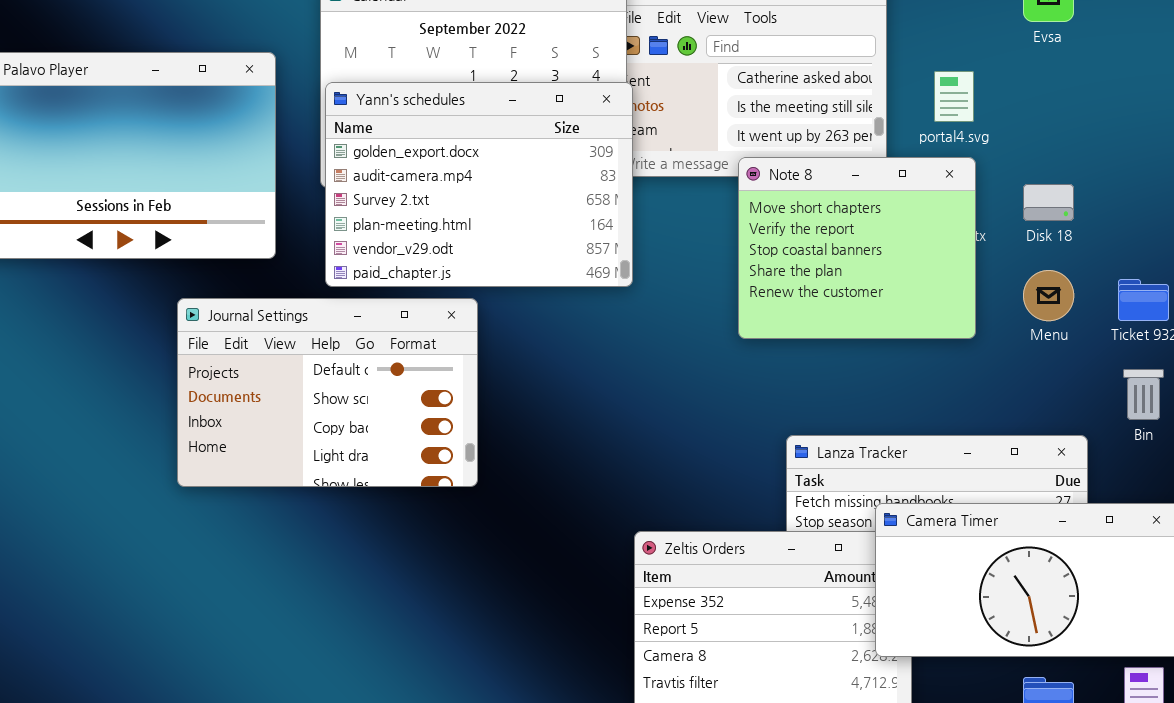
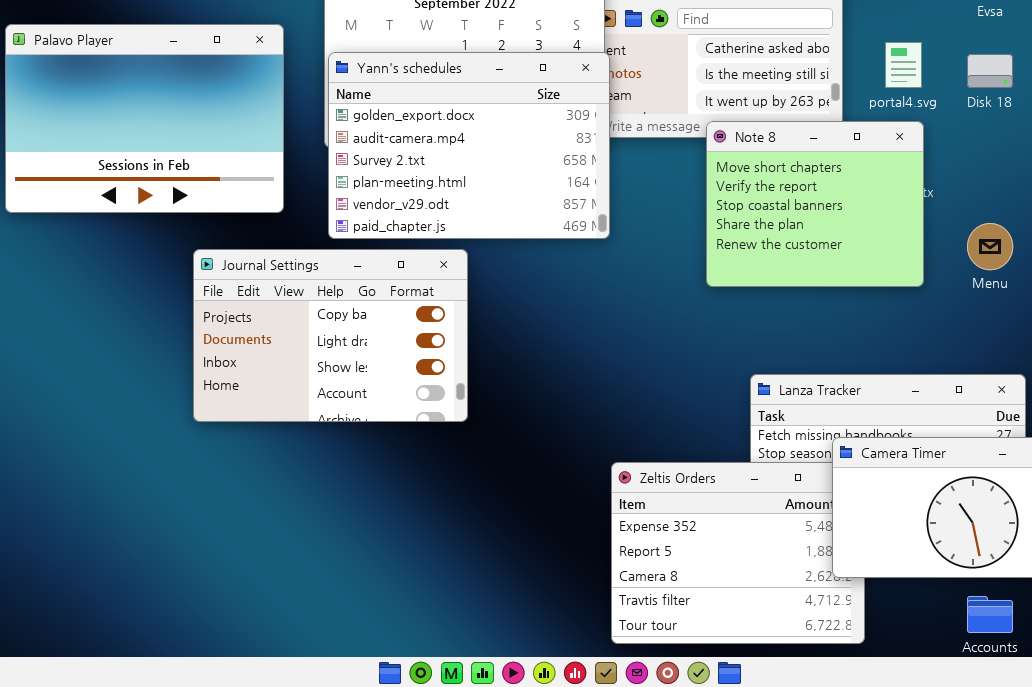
Disk 18: [1023,184,1074,221] -> [967,54,1013,88], moved
Journal Settings: [177,298,478,487] -> [193,249,468,422], scrolled down 2 rows

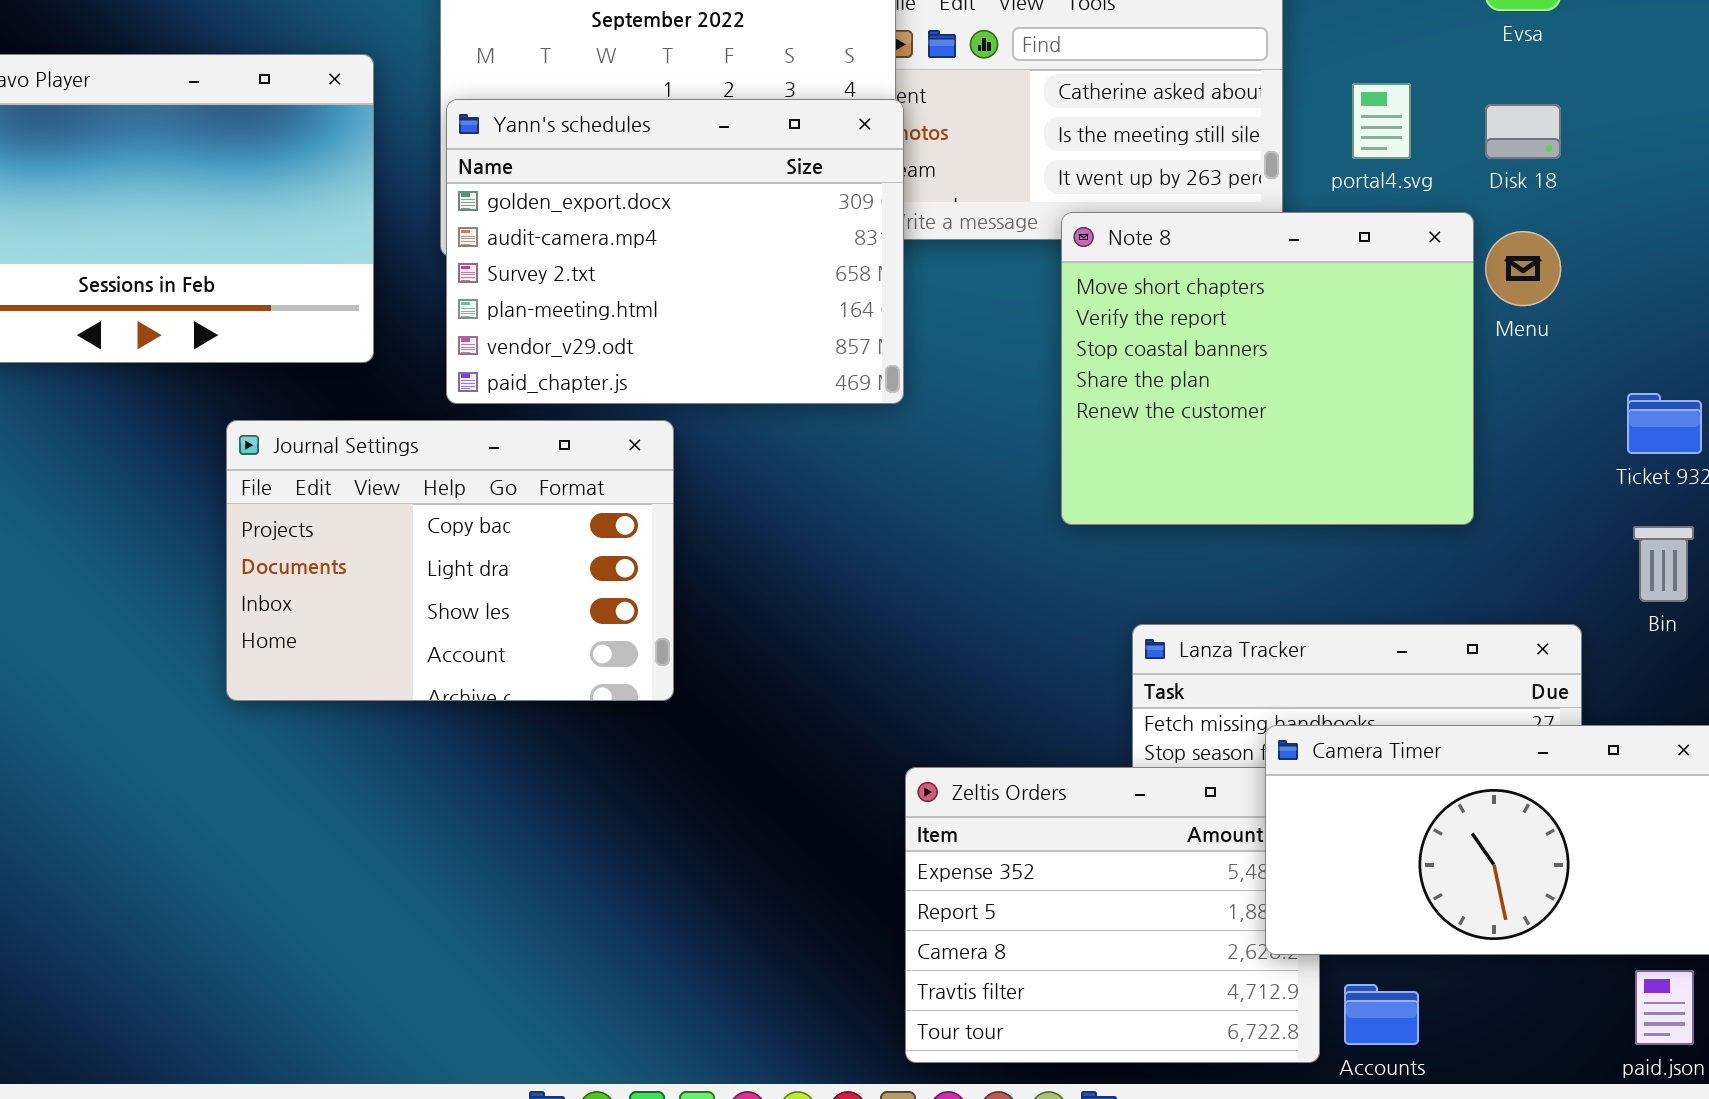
Note 8: [706,121,924,287] -> [1061,212,1474,525], resized
Menu: [967,223,1013,270] -> [1485,231,1561,306], moved
Accounts: [967,596,1013,633] -> [1344,984,1419,1045], moved

